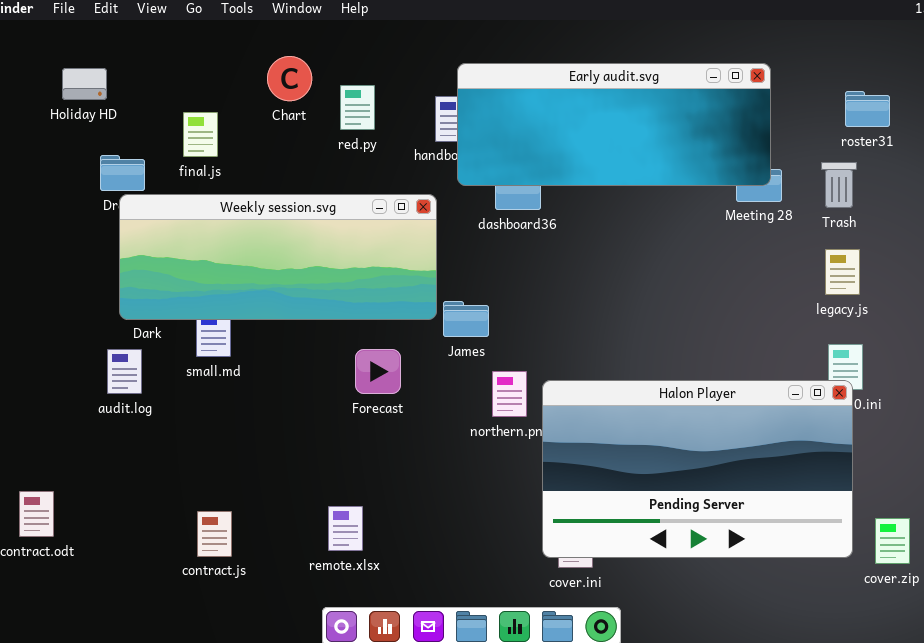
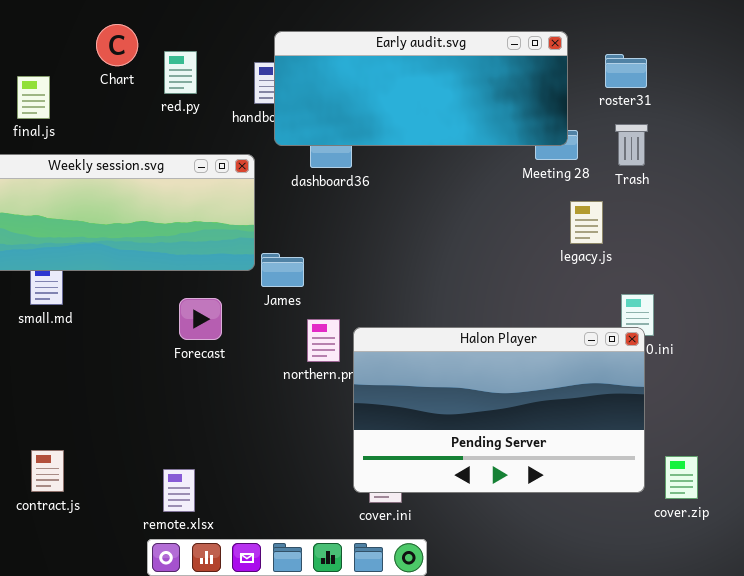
roster31: [845,91,890,127] -> [605,54,647,88], moved
legacy.js: [825,249,860,295] -> [570,201,603,244], moved
remote.xlsx: [328,506,363,551] -> [163,469,195,512], moved

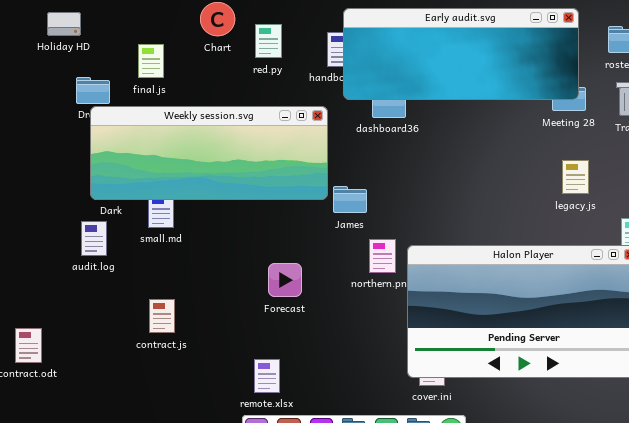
legacy.js: [570,201,603,244] -> [562,160,589,194], moved
Forecast: [179,298,222,340] -> [268,263,302,297], moved
contract.js: [31,450,64,492] -> [149,299,175,333], moved

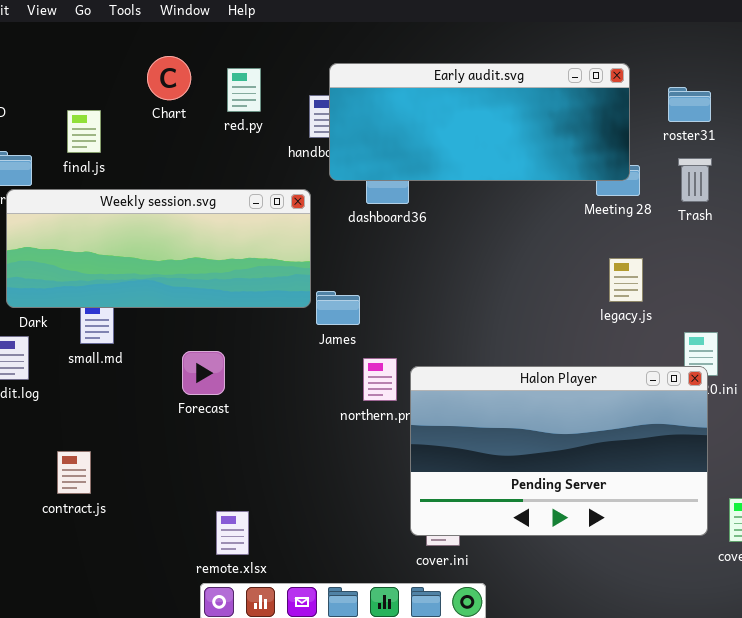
red.py: [255,24,282,58] -> [227,68,261,112], moved
Forecast: [268,263,302,297] -> [182,351,225,395], moved
contract.js: [149,299,175,333] -> [57,451,91,494], moved

